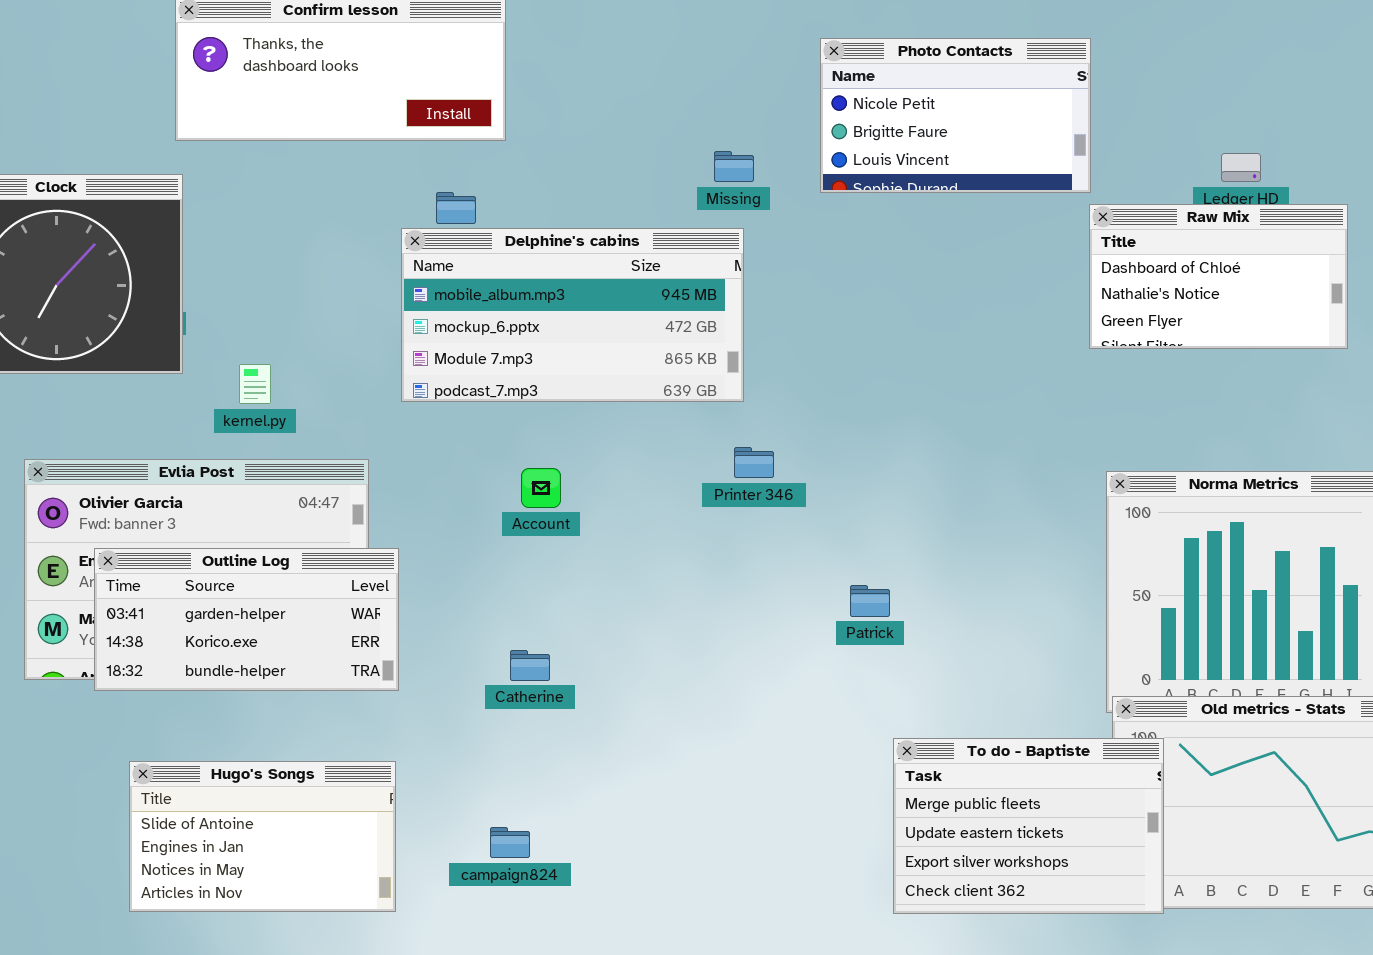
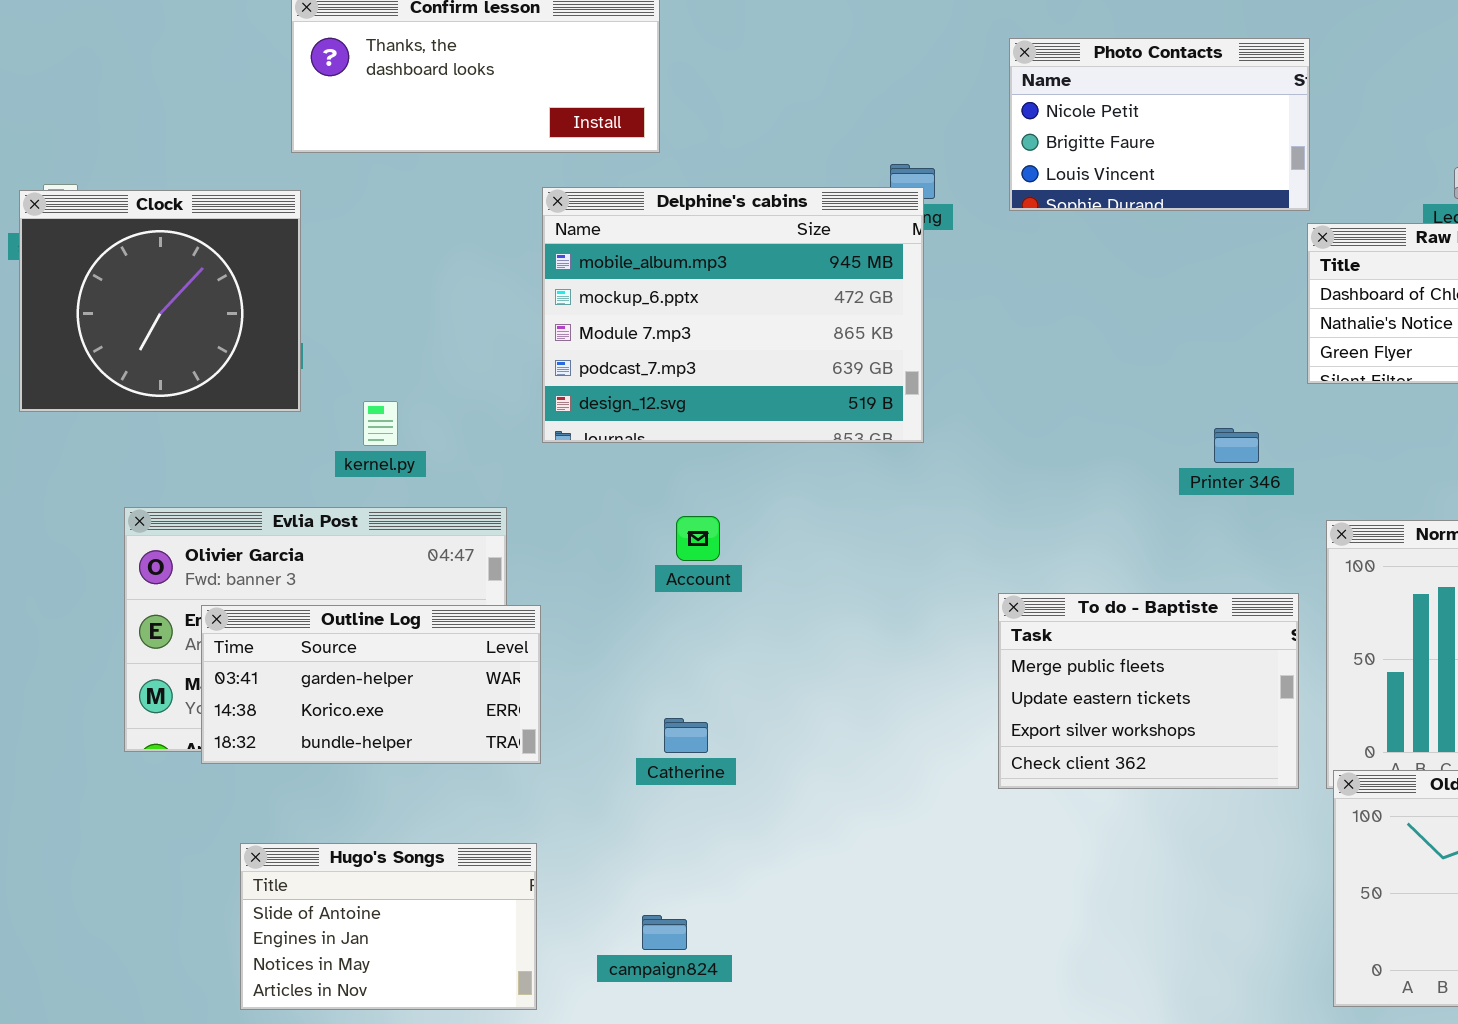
Delphine's cabins: [401,228,744,402] -> [542,187,924,443], resized
Printer 346: [734,447,774,478] -> [1214,428,1259,463], moved
To do - Baptiste: [893,738,1164,914] -> [998,593,1299,789], moved

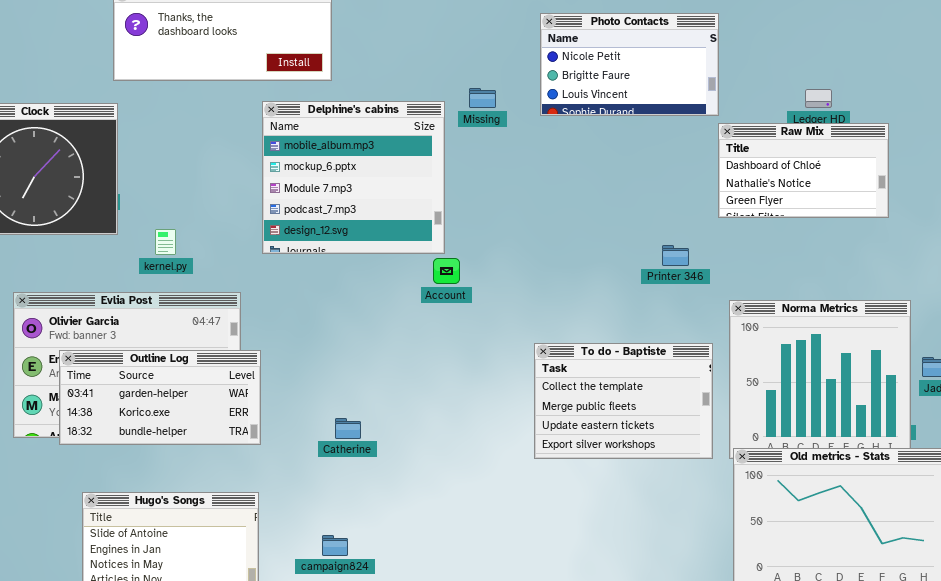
Delphine's cabins: [542,187,924,443] -> [262,101,445,254], resized
Account: [676,516,720,561] -> [433,258,460,284], moved
To do - Baptiste: [998,593,1299,789] -> [534,343,713,459], scrolled up 1 row

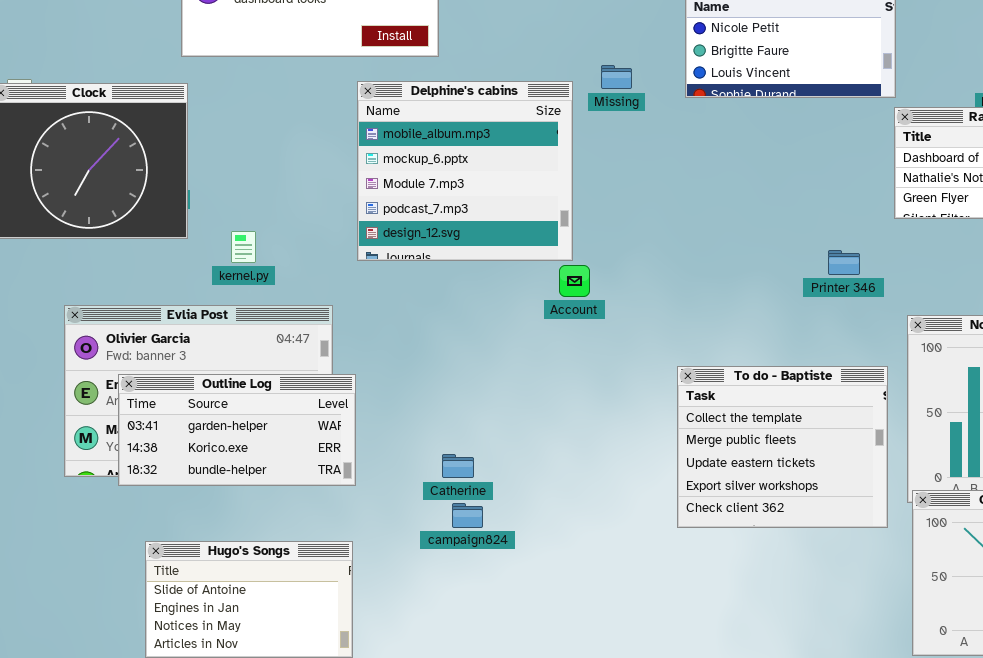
To do - Baptiste: [534,343,713,459] -> [677,366,888,528], resized
campaign824: [322,535,348,556] -> [452,503,483,528], moved

